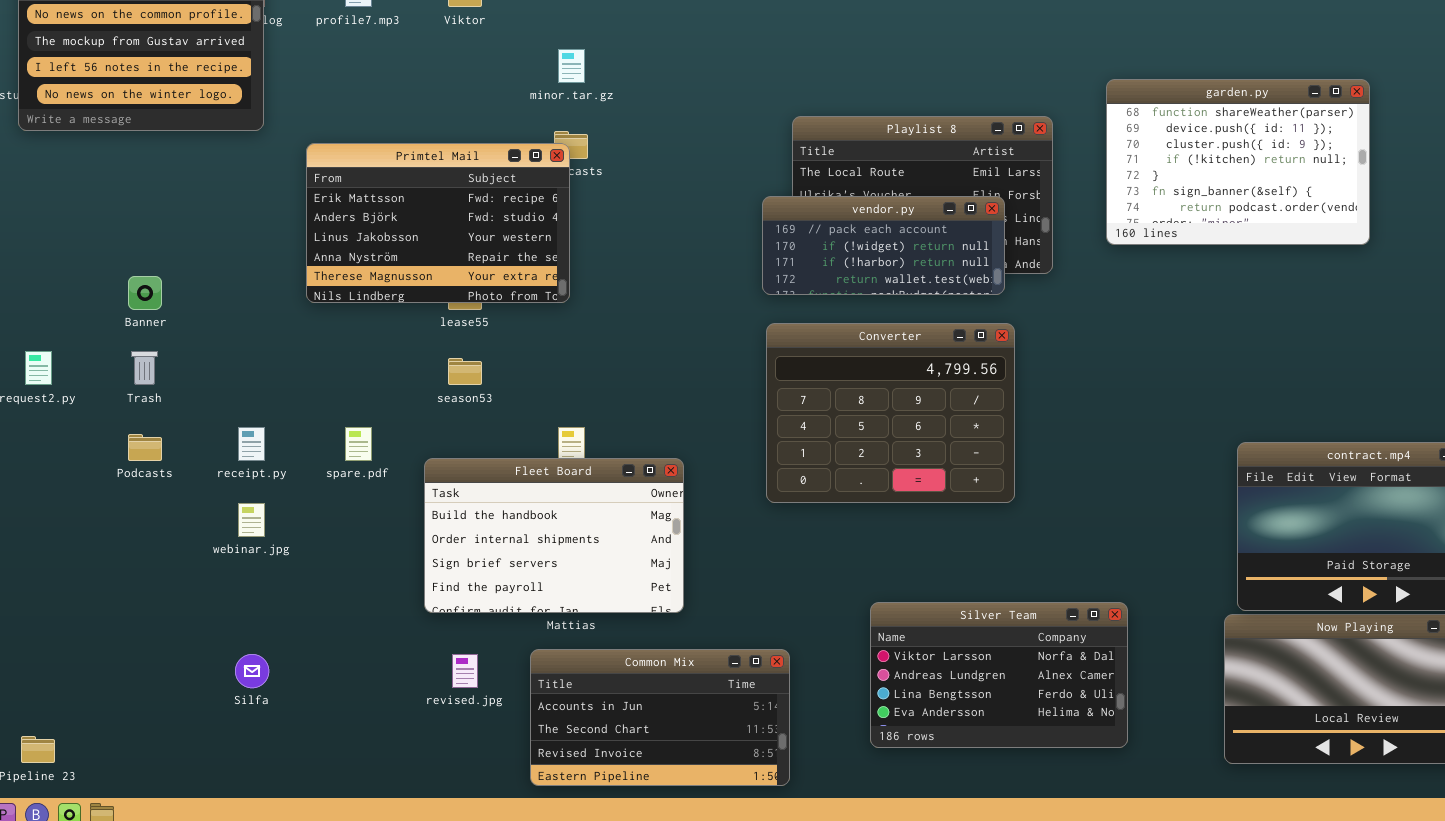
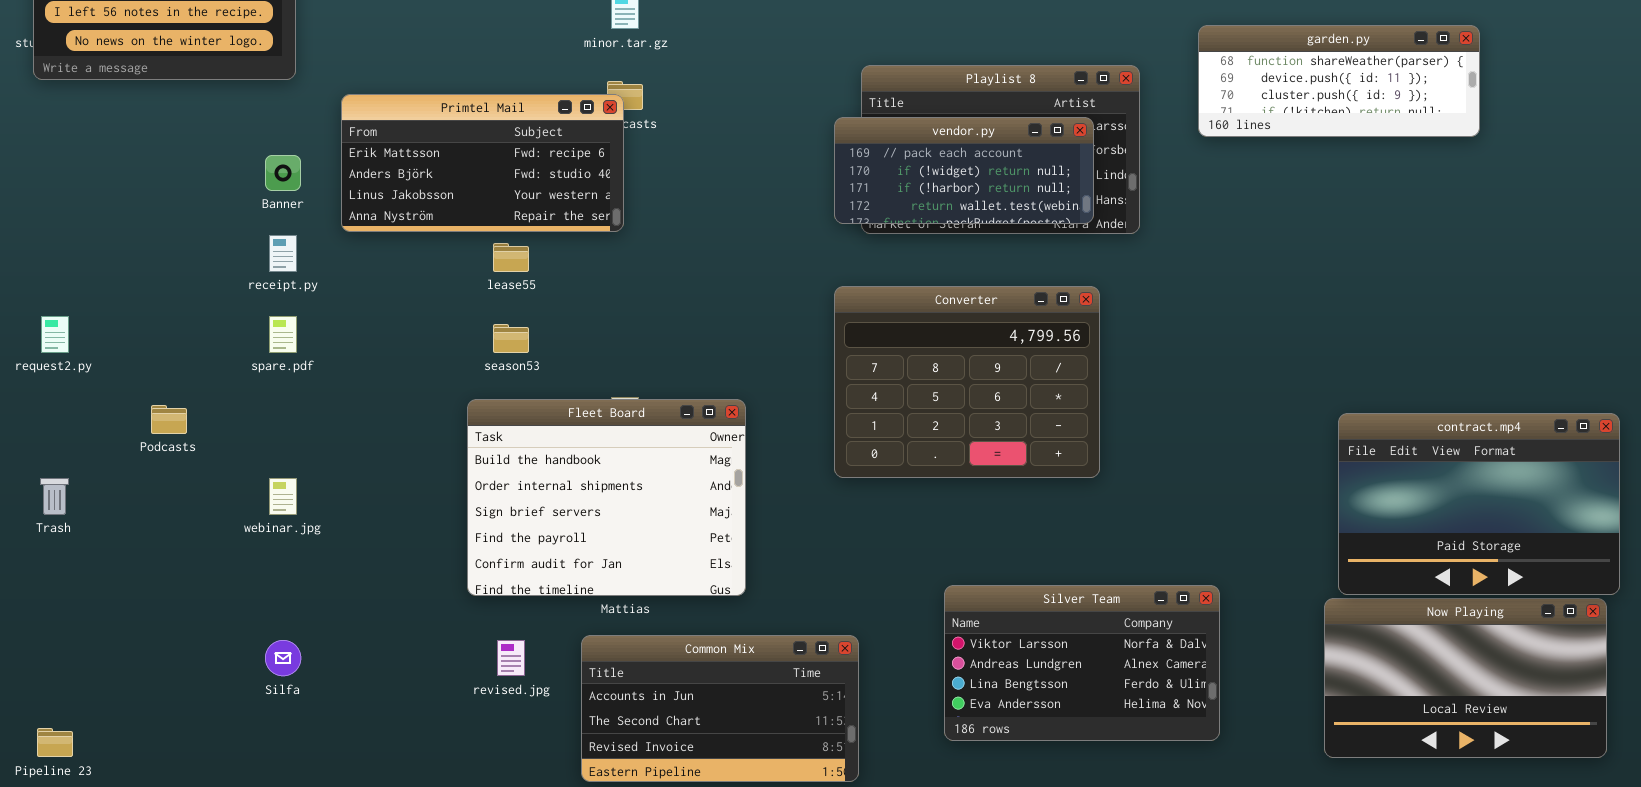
garden.py: [1106,79,1370,245] -> [1198,25,1480,137], resized
Primtel Mail: [306,143,570,303] -> [341,94,624,232], resized
vendor.py: [762,196,1005,295] -> [834,117,1094,224], moved
Banner: [128,276,162,310] -> [265,155,301,191], moved
Trash: [131,351,158,385] -> [40,478,69,515], moved
receipt.py: [238,427,265,461] -> [269,235,297,272], moved
spare.pdf: [345,427,372,461] -> [269,316,297,353], moved
Fleet Board: [424,458,684,613] -> [467,399,746,596], resized

